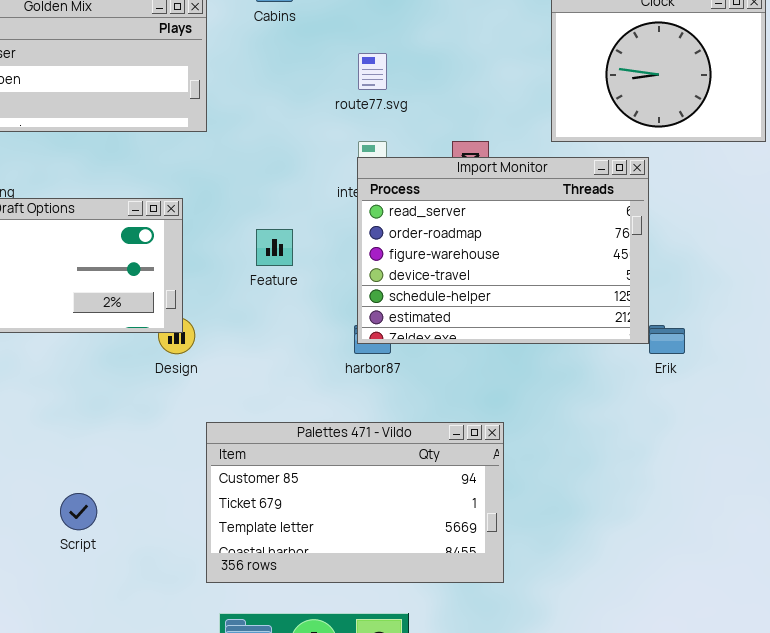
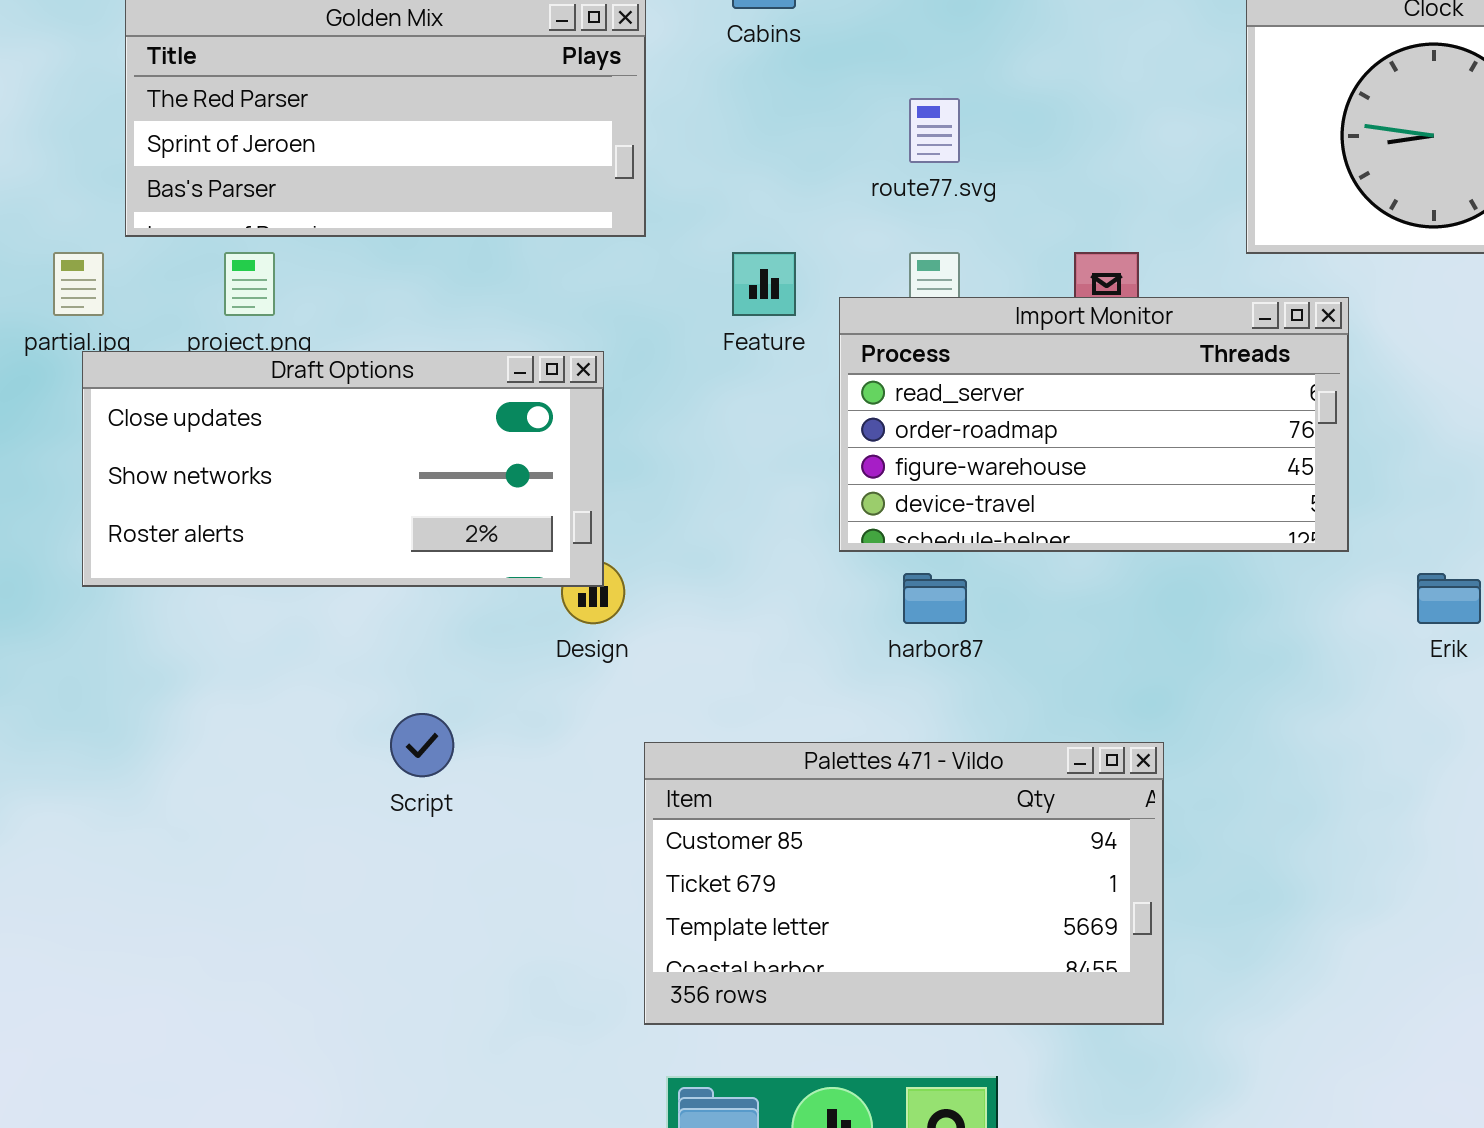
Import Monitor: [357,157,649,344] -> [839,297,1349,552], moved, resized
Feature: [256,229,293,266] -> [732,252,796,316], moved
Script: [60,493,97,530] -> [390,713,454,777], moved

